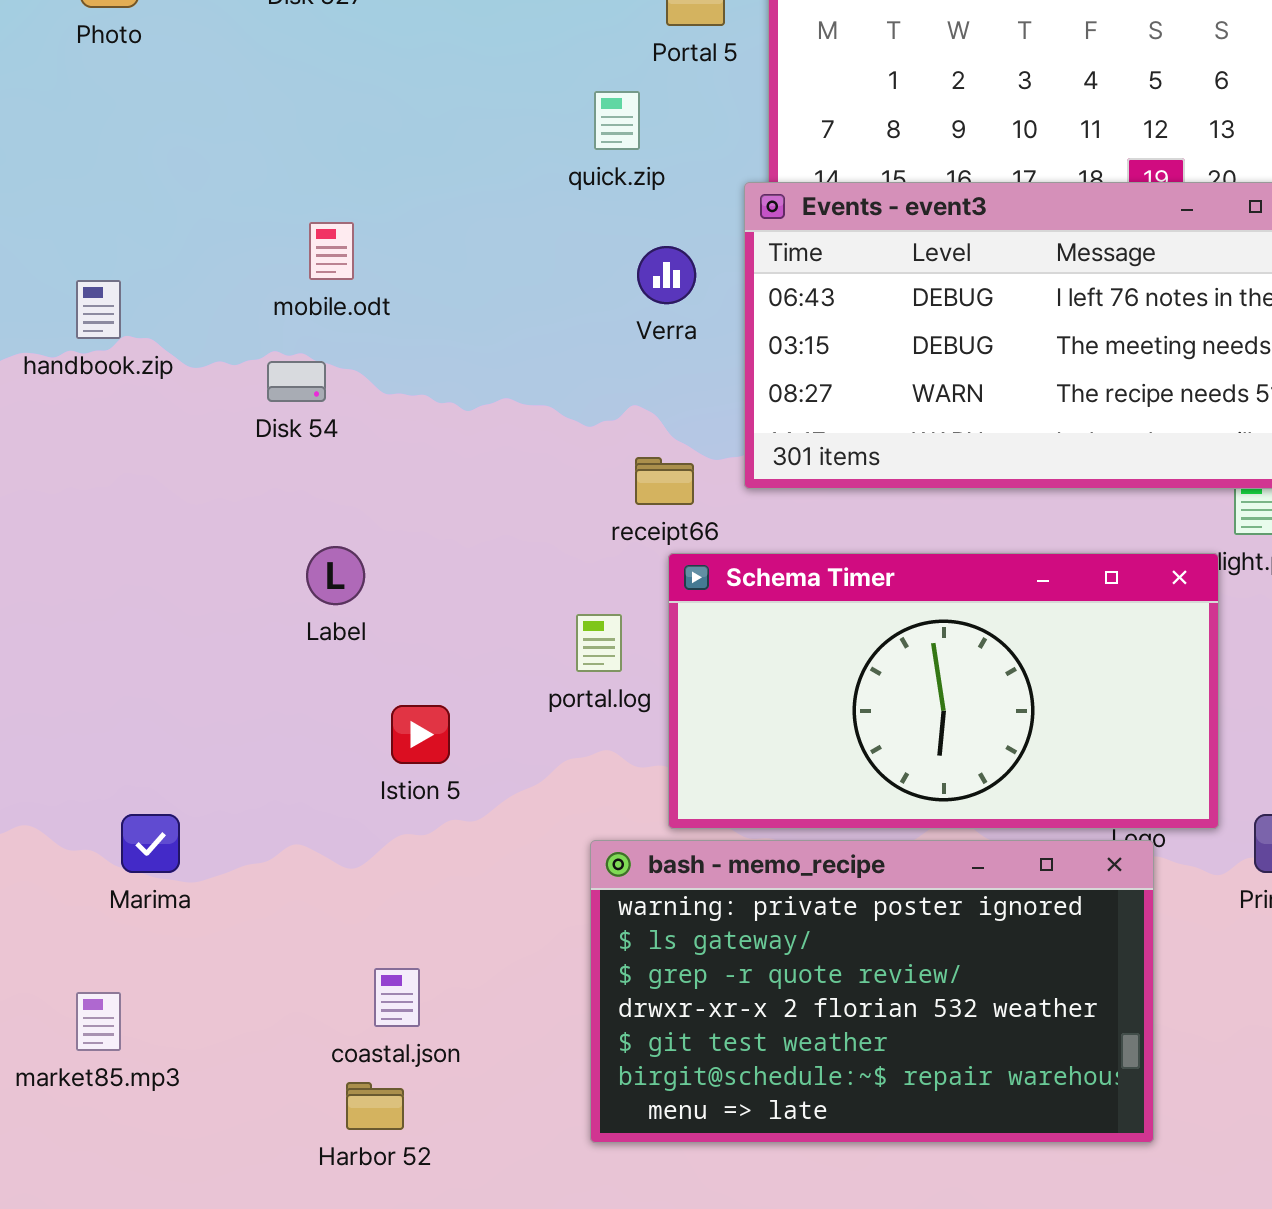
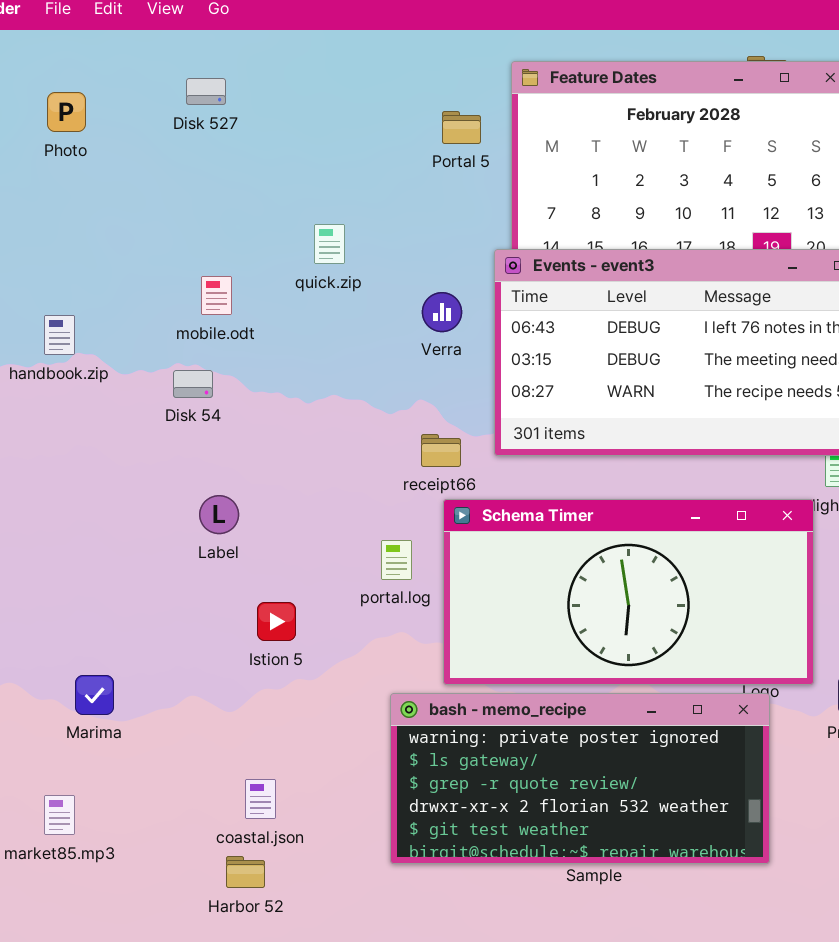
quick.zip: [594,91,640,150] -> [314,224,345,264], moved
bash - memo_recipe: [590,840,1154,1143] -> [390,693,770,864], resized

